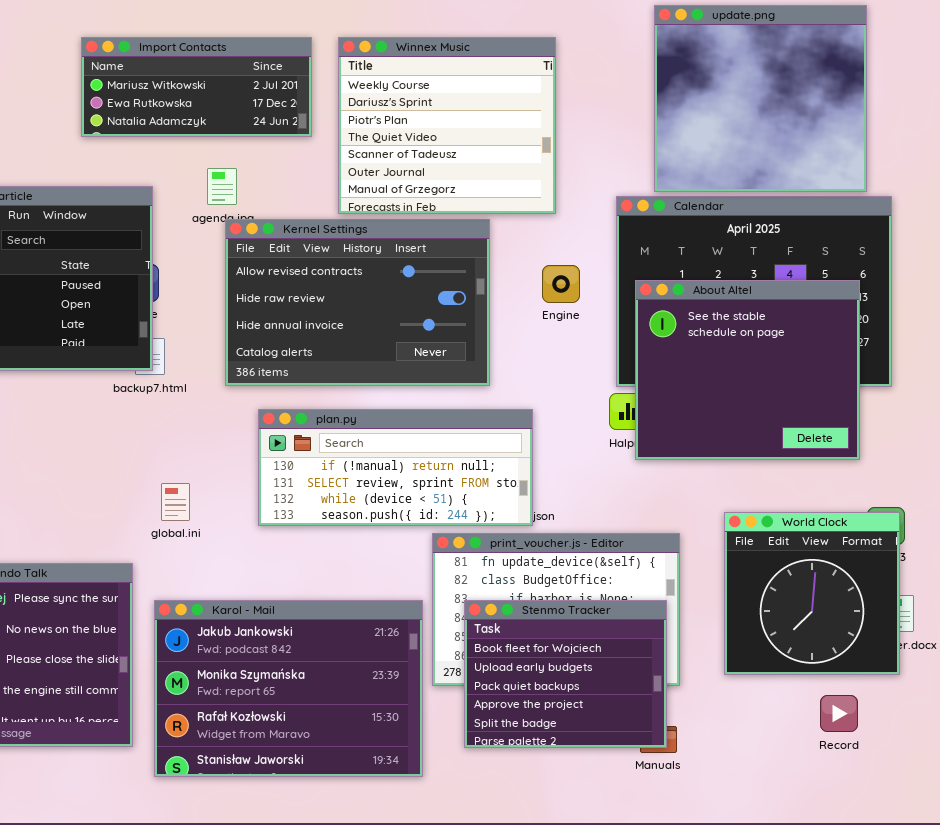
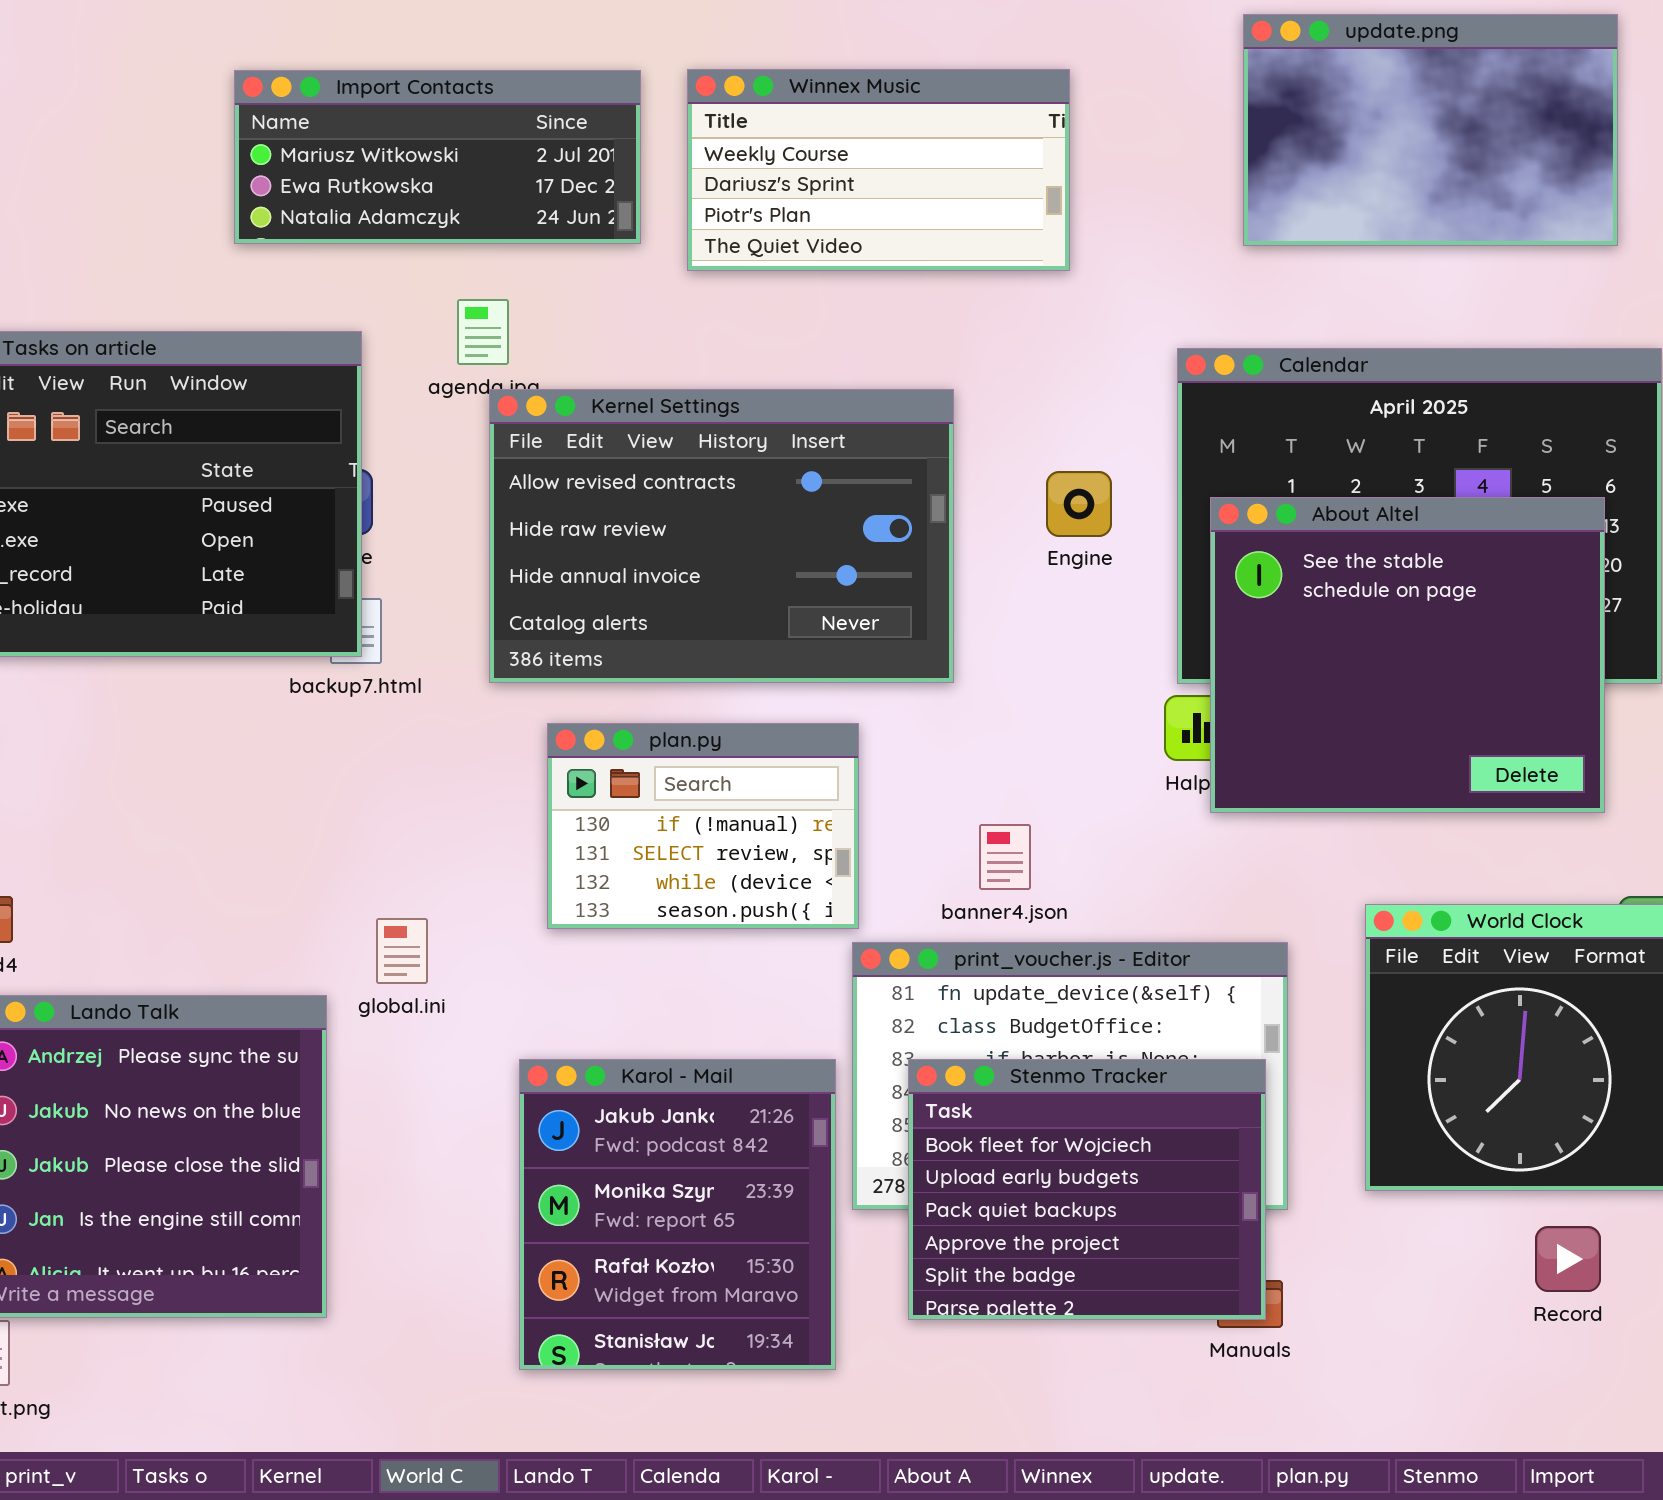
update.png: [654,5,867,192] -> [1243,14,1618,246], resized
Winnex Music: [338,37,556,214] -> [687,69,1070,271], resized
plan.py: [258,409,533,526] -> [547,723,859,929], resized
global.ini: [161,483,190,521] -> [376,918,428,984], moved
Karol - Mail: [154,600,423,777] -> [519,1059,836,1370], resized

